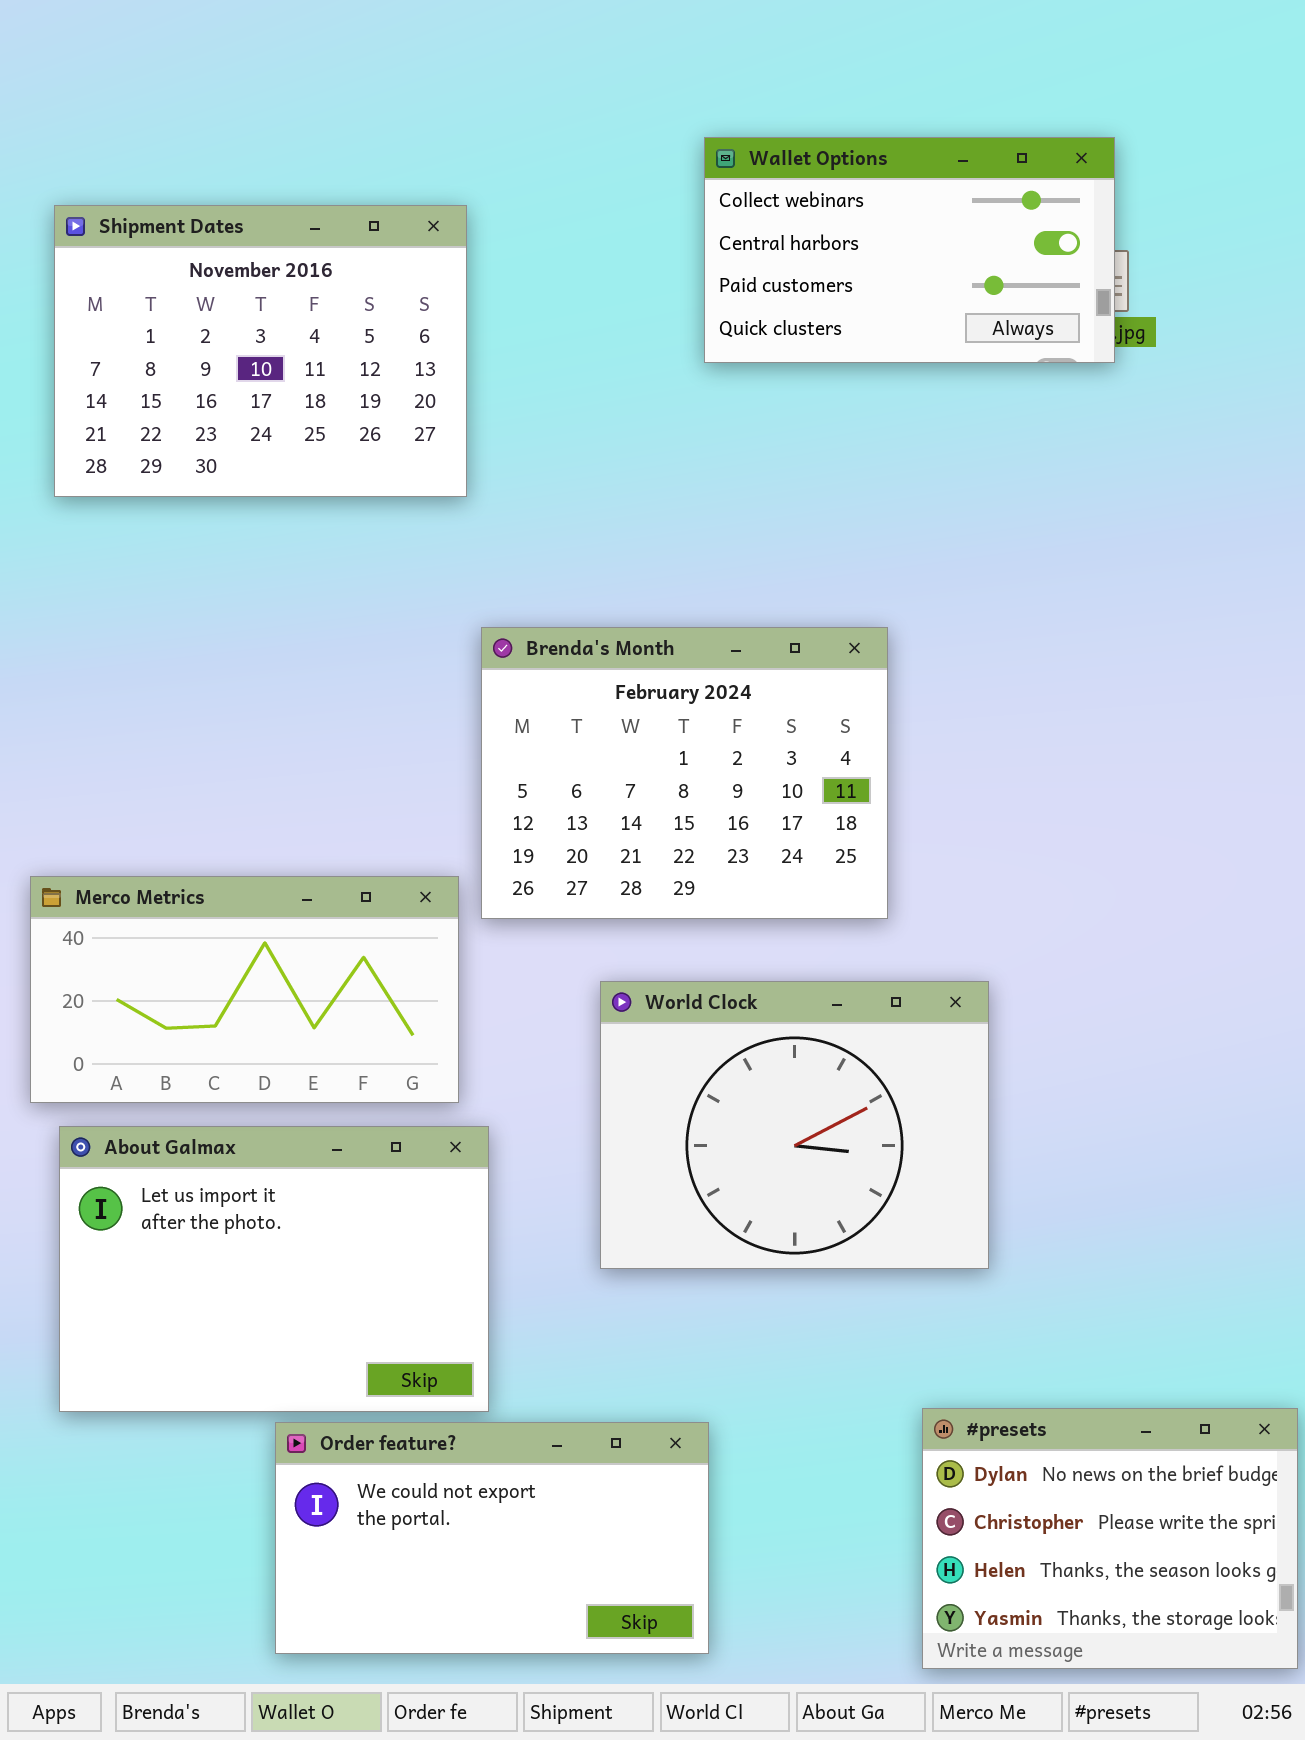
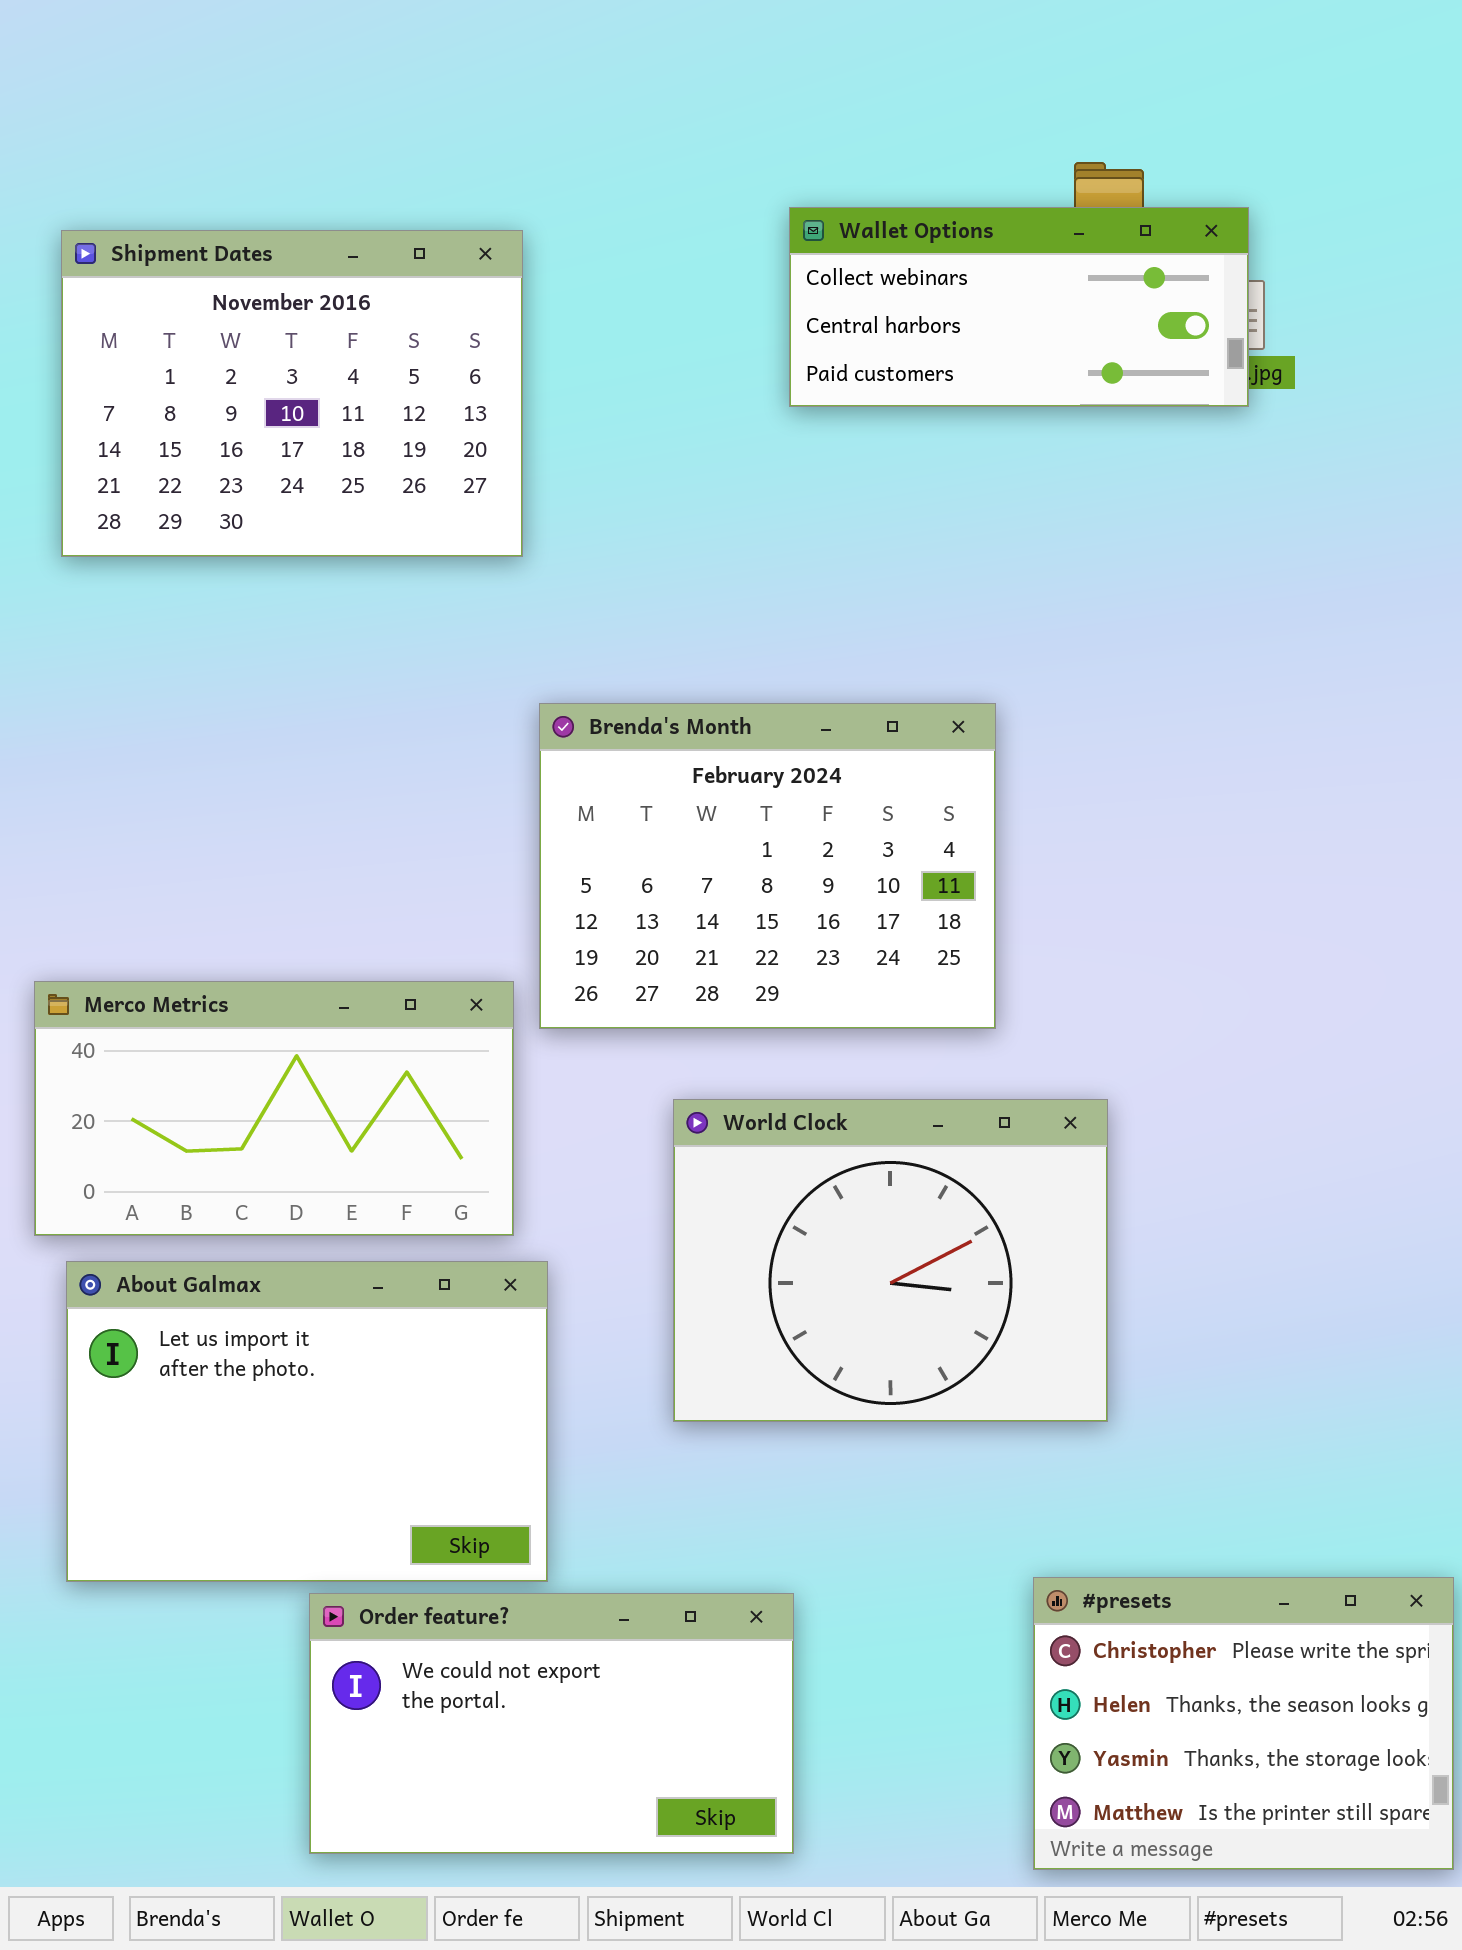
Wallet Options: [704,137,1115,363] -> [789,207,1249,407], resized
#presets: [922,1408,1298,1669] -> [1033,1577,1454,1870], scrolled down 1 row

